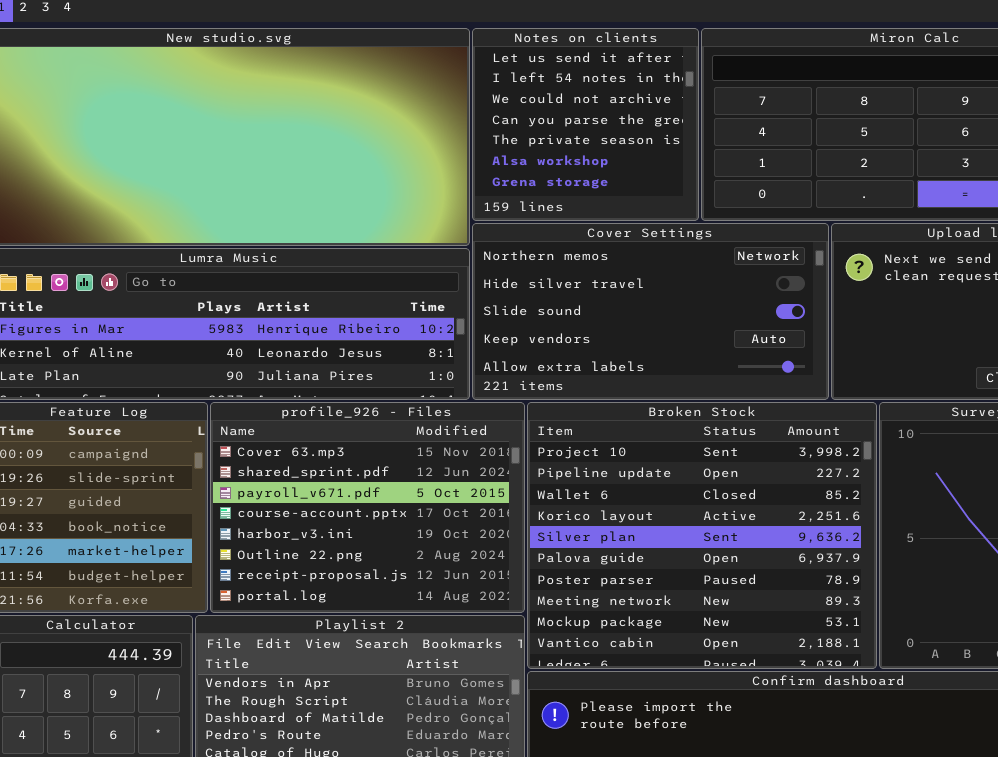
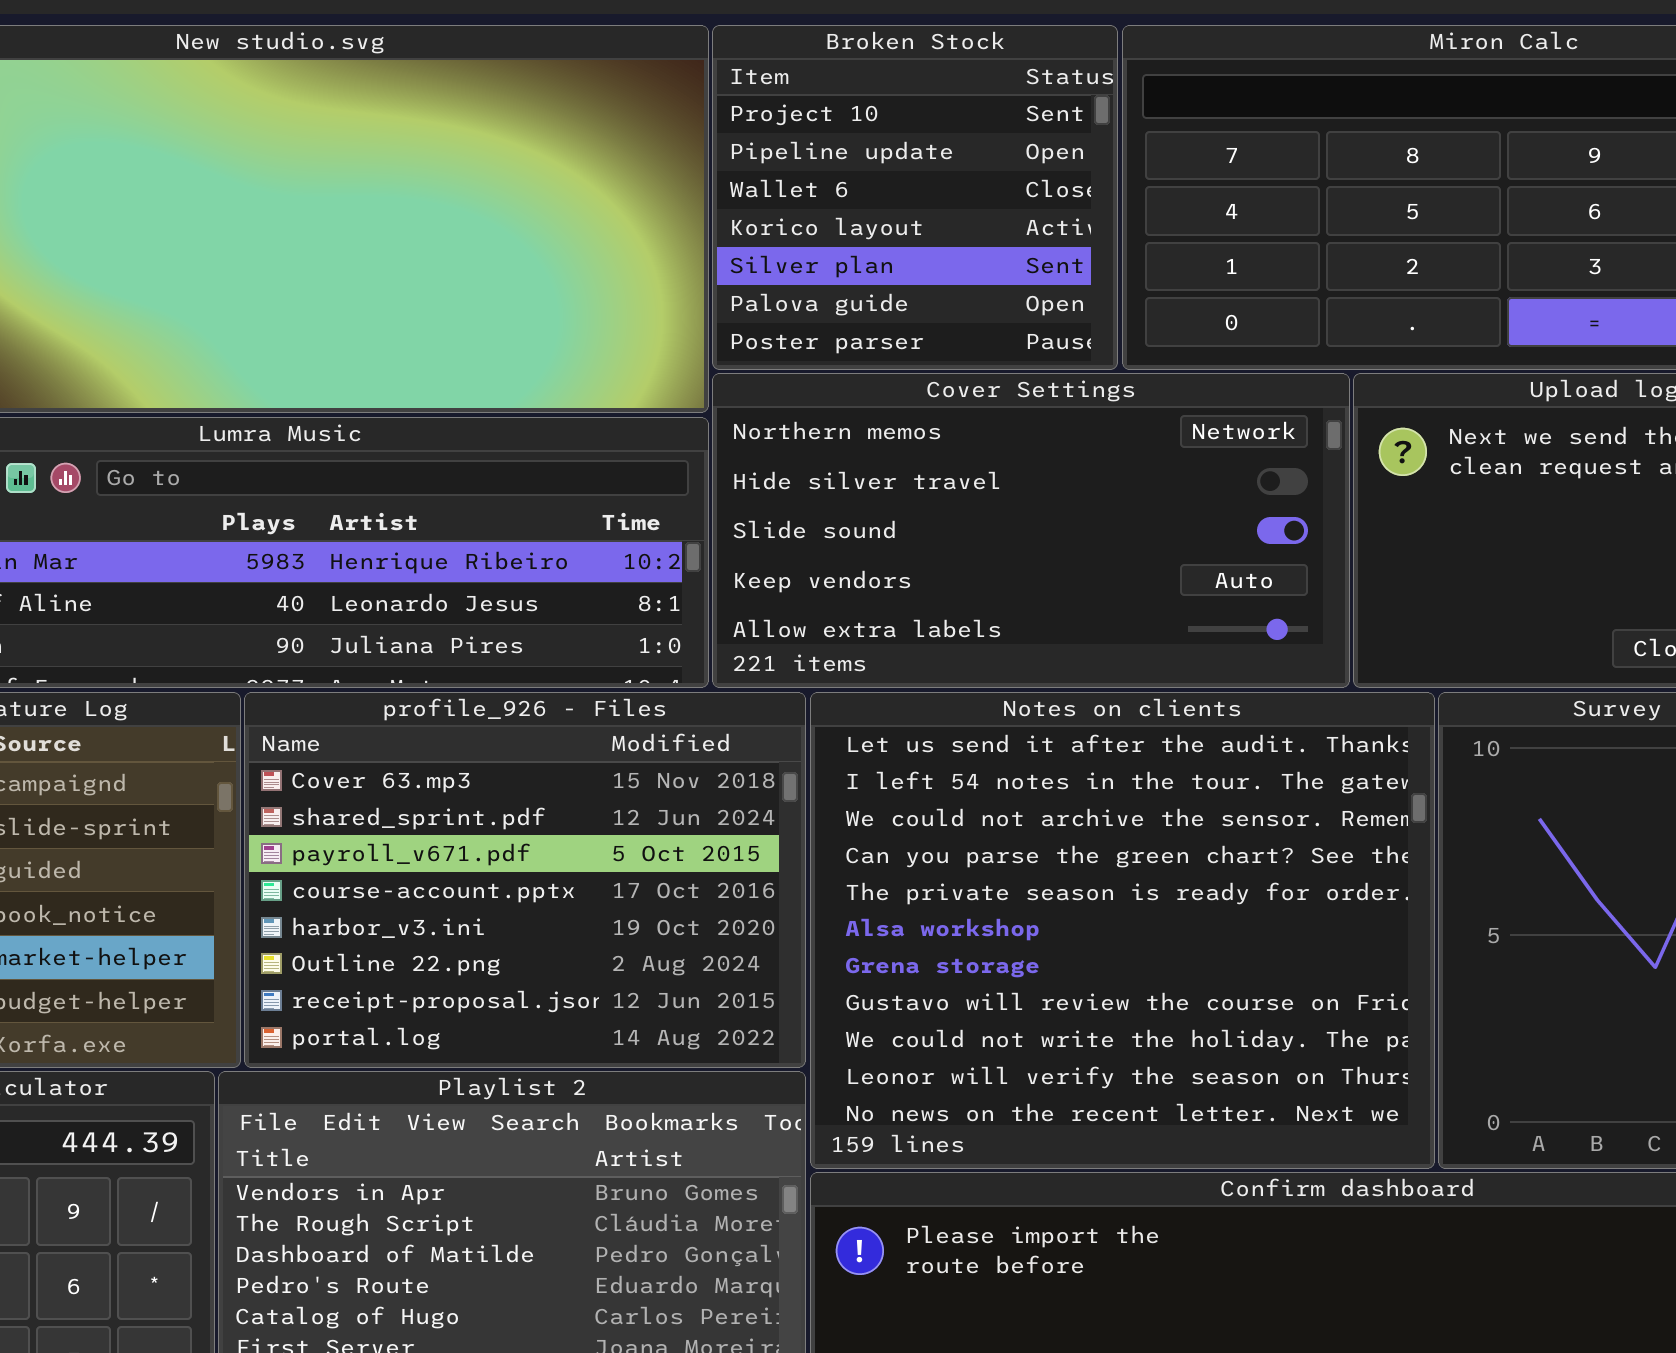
Notes on clients: [472,28,699,221] -> [810,692,1435,1169], moved, resized
Broken Stock: [527,402,877,669] -> [712,25,1118,370], moved, resized

